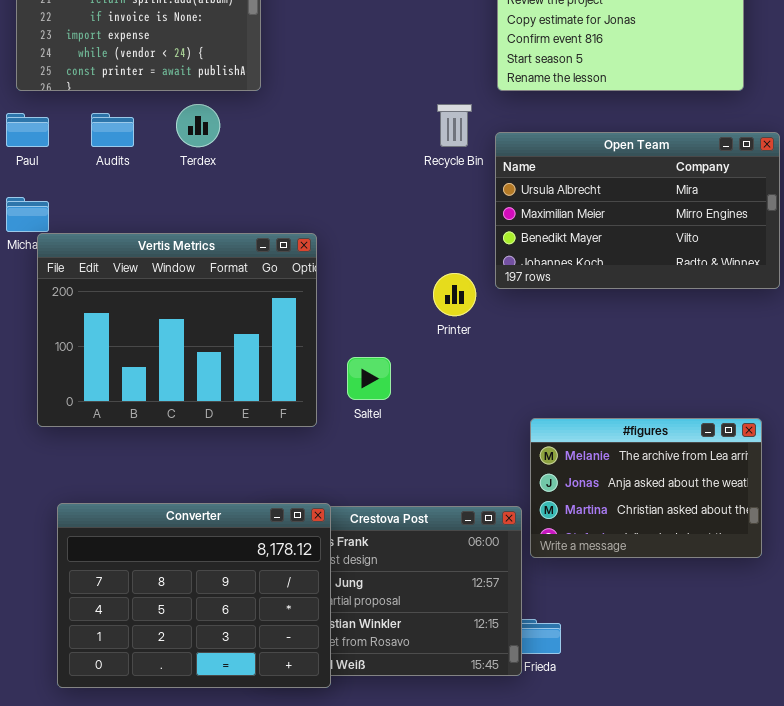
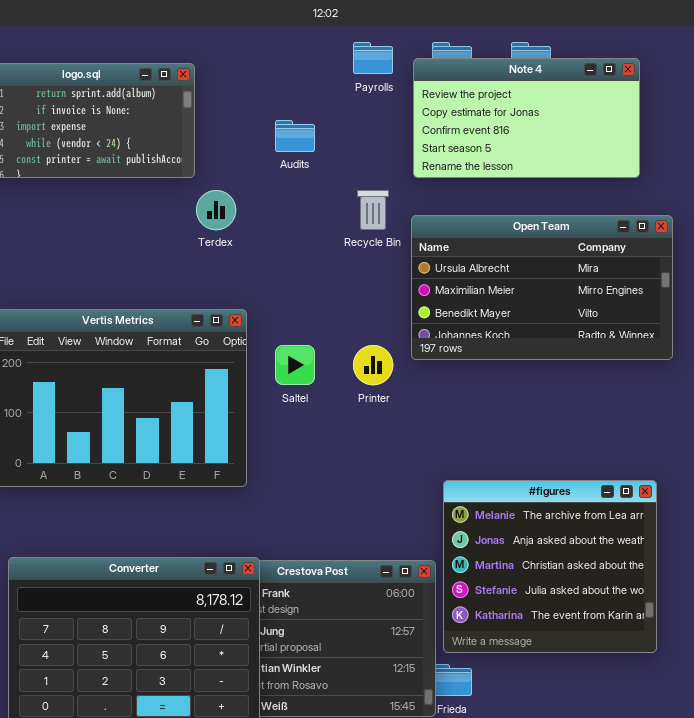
Terdex: [176,104,220,147] -> [196,190,236,230], moved
Audits: [91,113,134,147] -> [275,120,315,152], moved
Saltel: [347,357,391,400] -> [275,345,315,385], moved
#figures: [530,418,762,558] -> [443,480,657,653], resized

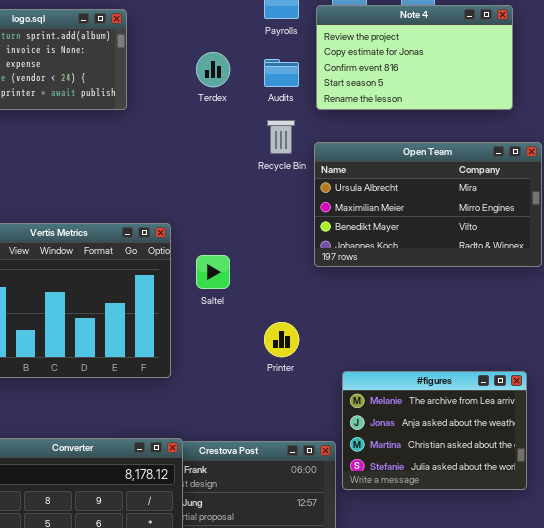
Audits: [275,120,315,152] -> [264,59,299,87], moved
Terdex: [196,190,236,230] -> [196,52,230,87], moved
Printer: [353,345,393,385] -> [264,322,299,357], moved
#figures: [443,480,657,653] -> [342,371,527,490], resized

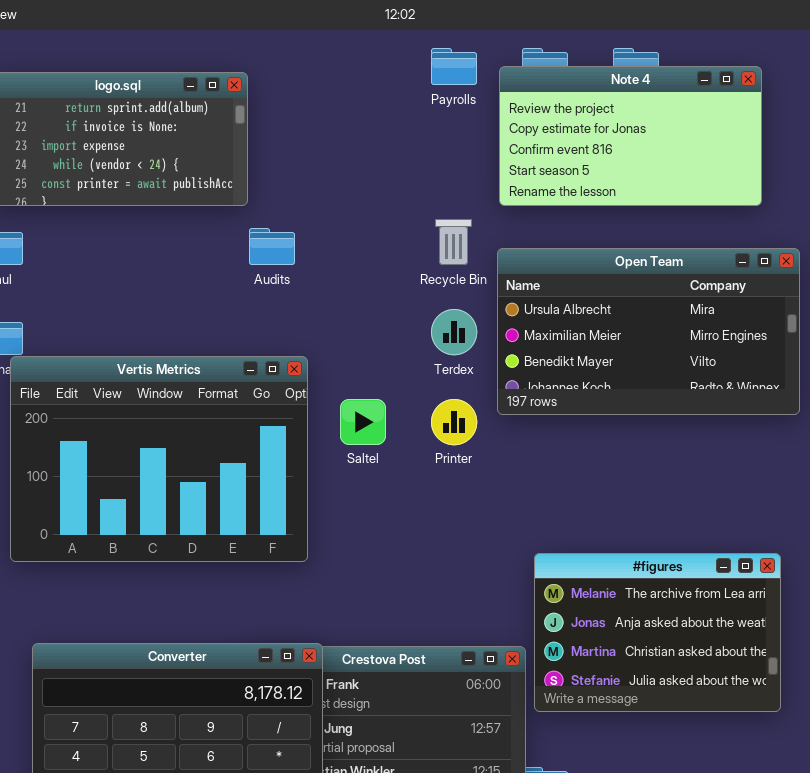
Terdex: [196,52,230,87] -> [431,309,477,355], moved
Audits: [264,59,299,87] -> [249,228,295,265], moved
Printer: [264,322,299,357] -> [431,399,477,445], moved

